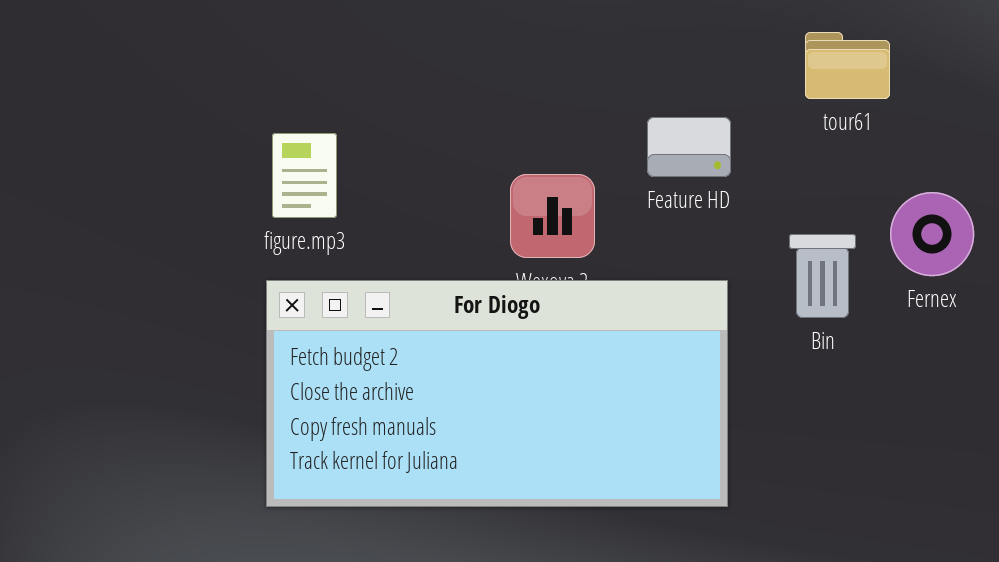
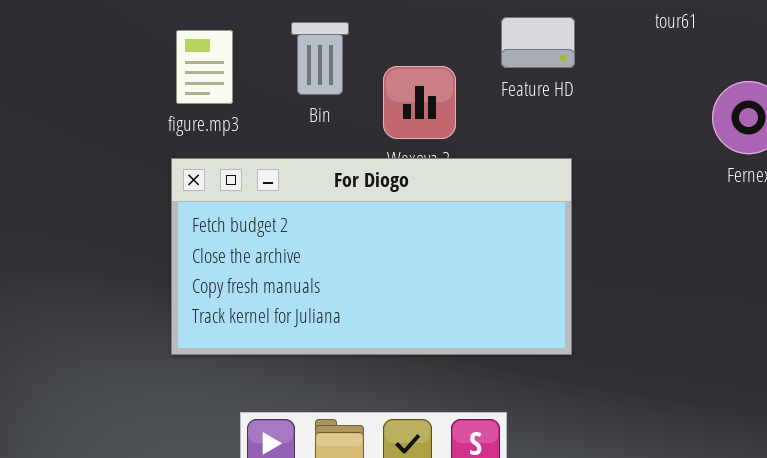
Bin: [789,234,856,318] -> [291,22,349,95], moved

